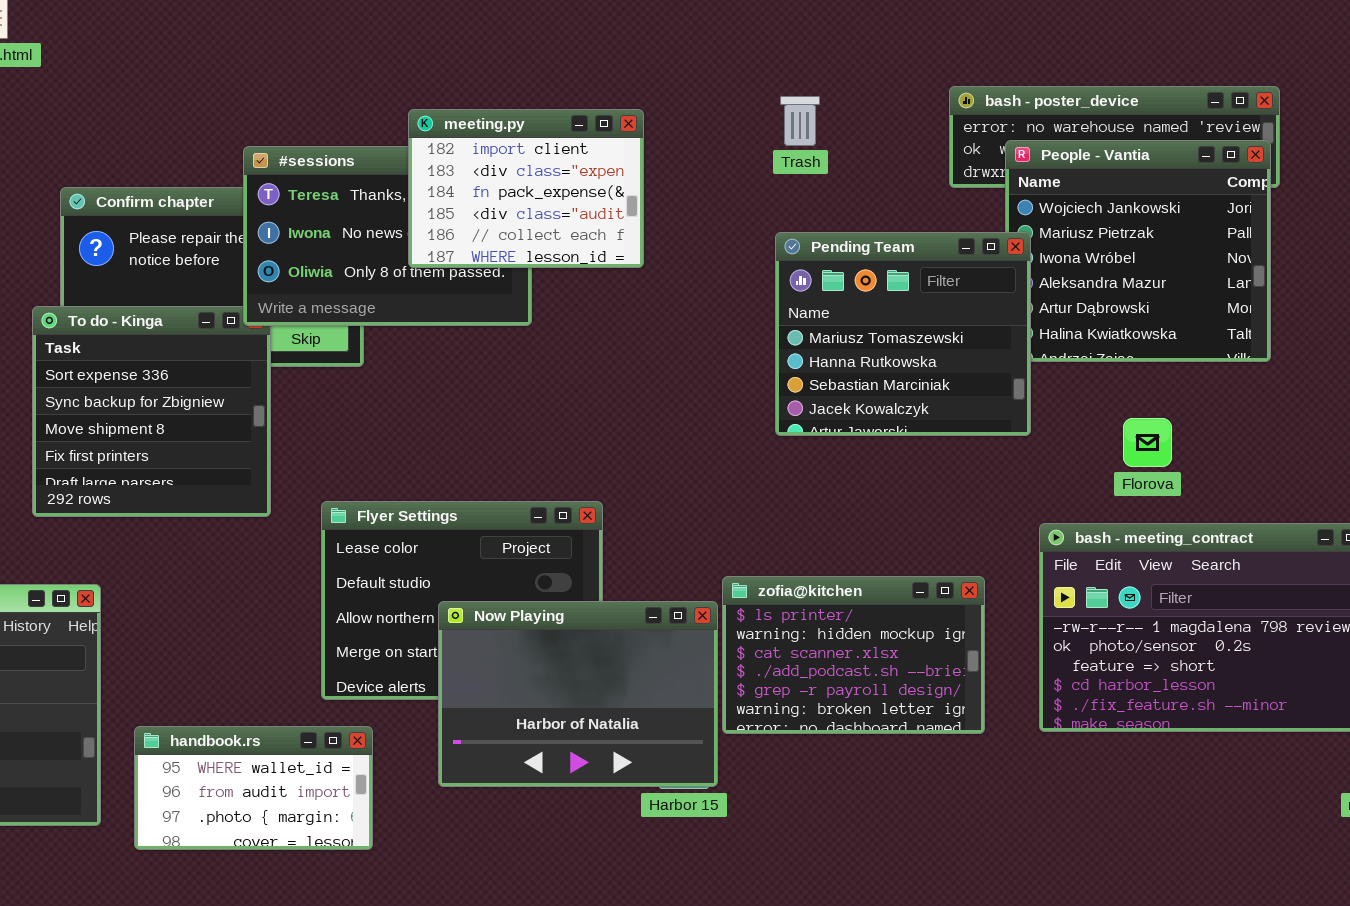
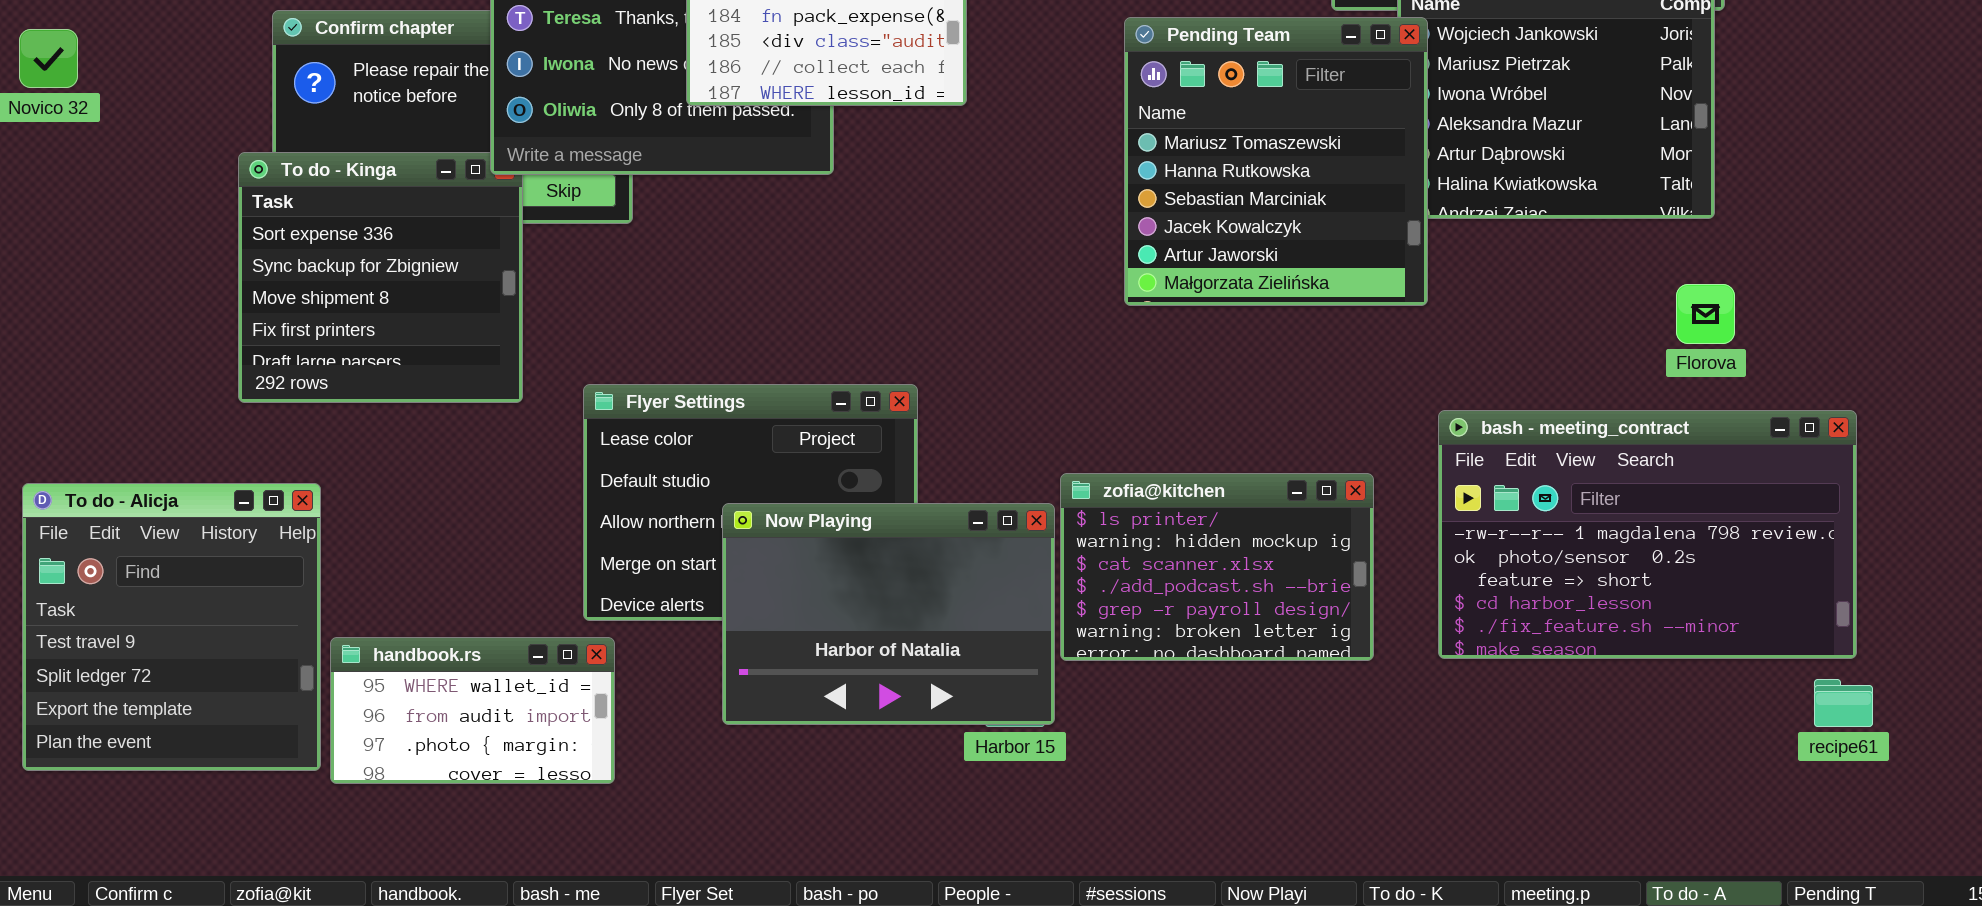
Pending Team: [775,232,1031,436] -> [1124,17,1428,306], resized
Florova: [1123,418,1172,467] -> [1676,284,1735,344], moved
handbook.rs: [134,726,373,850] -> [330,637,615,784], moved

